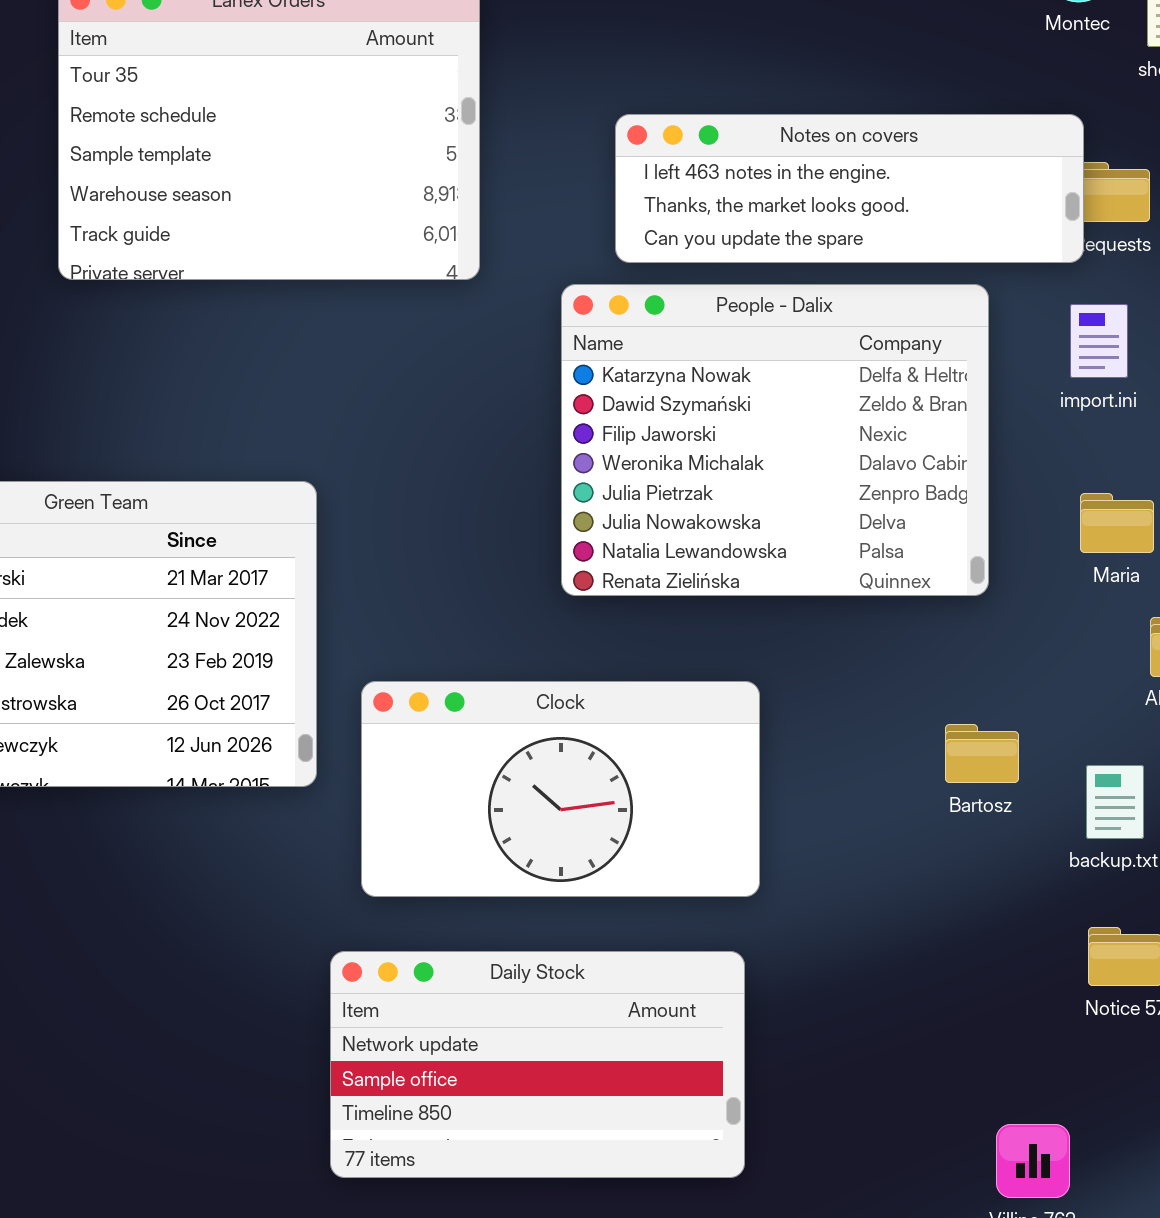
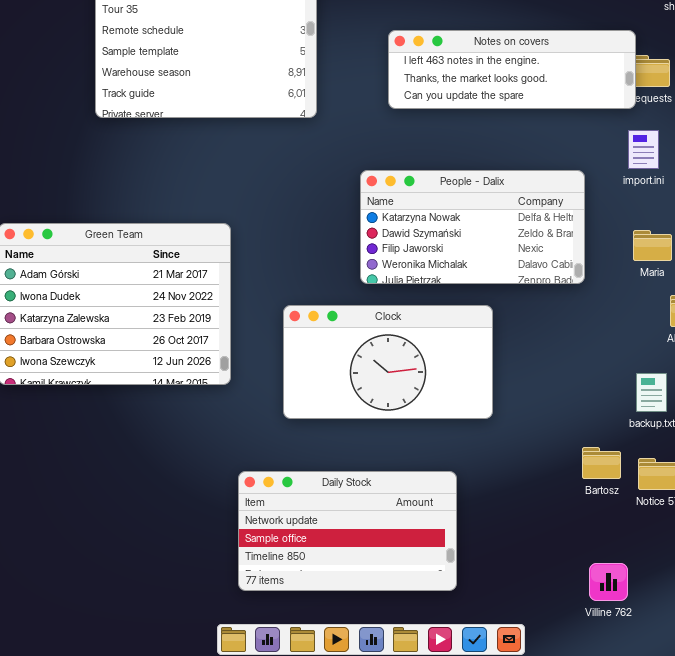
People - Dalix: [561,284,989,596] -> [360,170,585,284], resized
Clock: [361,681,760,897] -> [283,305,493,419], moved
Bartosz: [945,724,1019,783] -> [582,447,621,479], moved

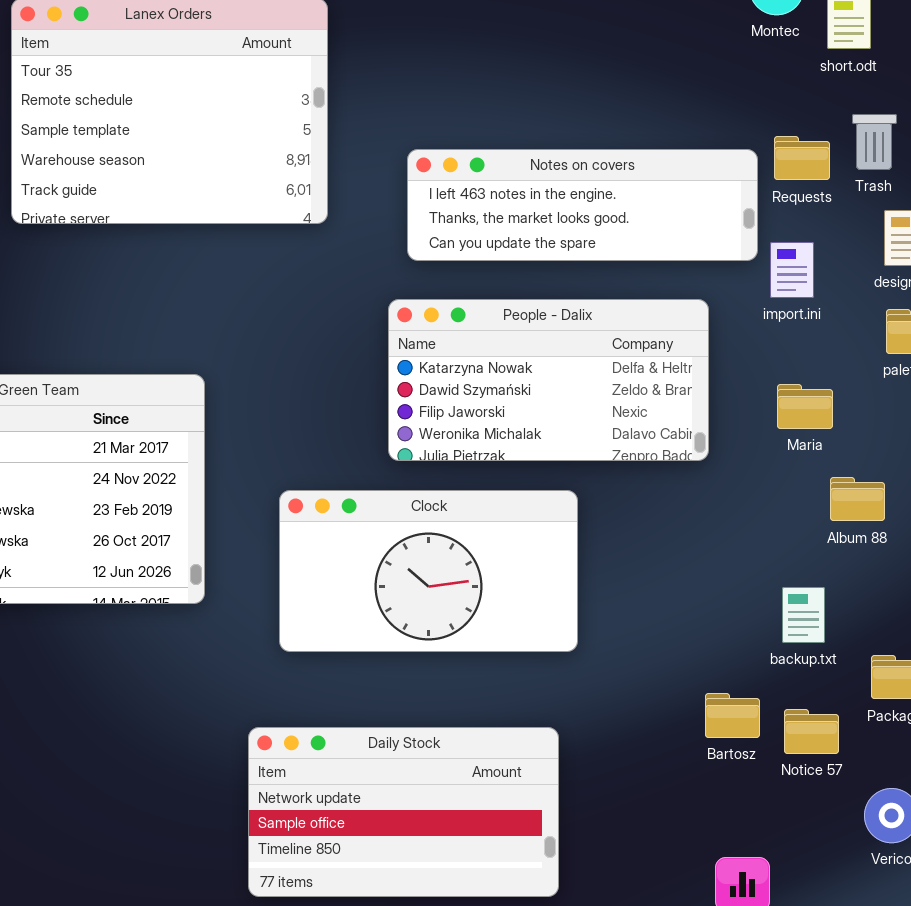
Notes on covers: [388,30,636,109] -> [407,149,758,261], moved
Daily Stock: [238,471,457,591] -> [248,727,559,897], moved

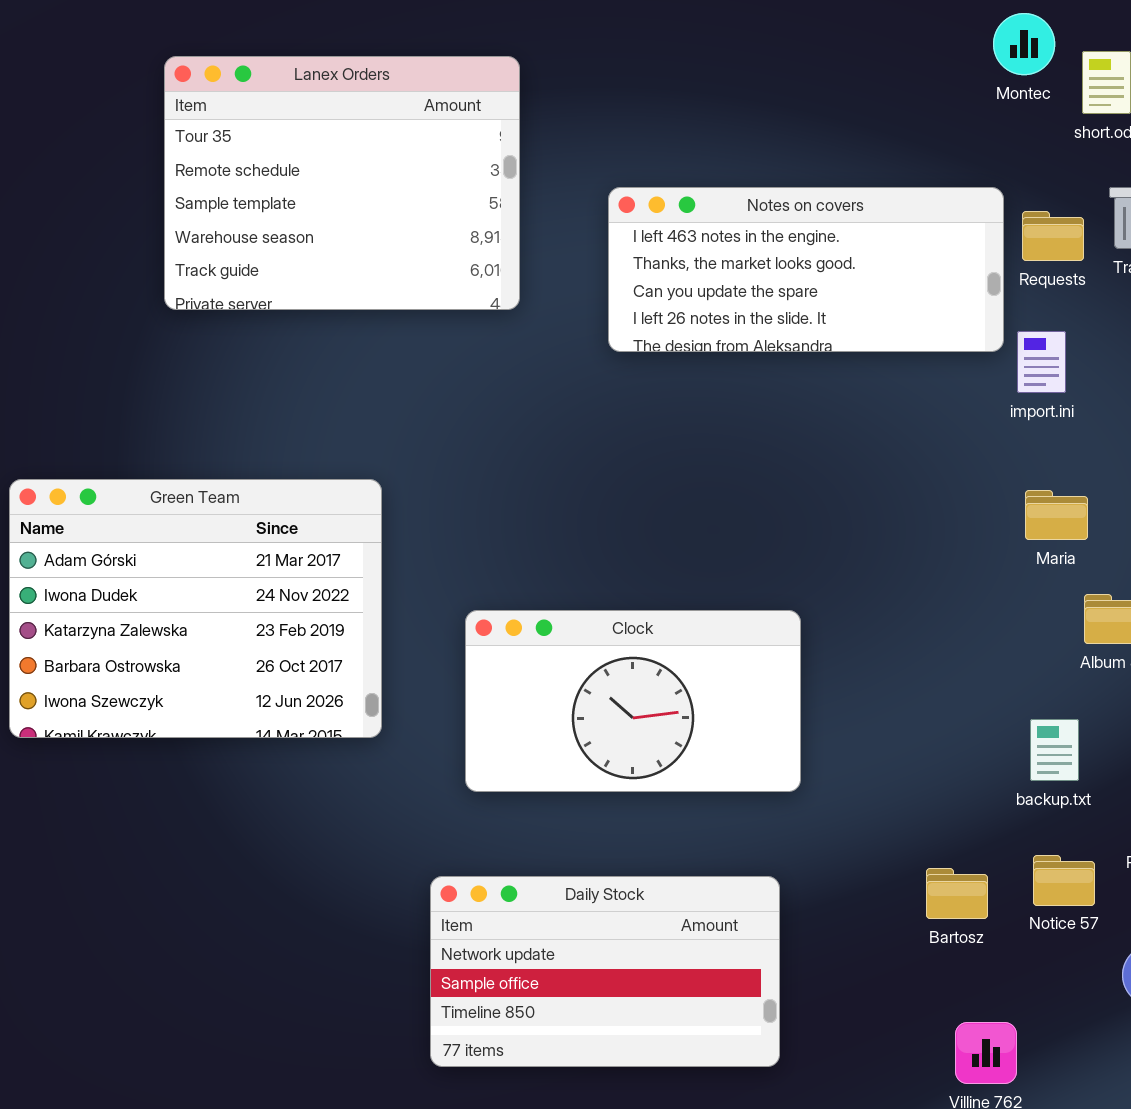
Notes on covers: [407,149,758,261] -> [608,187,1004,352], resized
People - Dalix: [388,299,709,461] -> none, closed
Bartosz: [705,693,760,738] -> [926,868,988,919], moved

